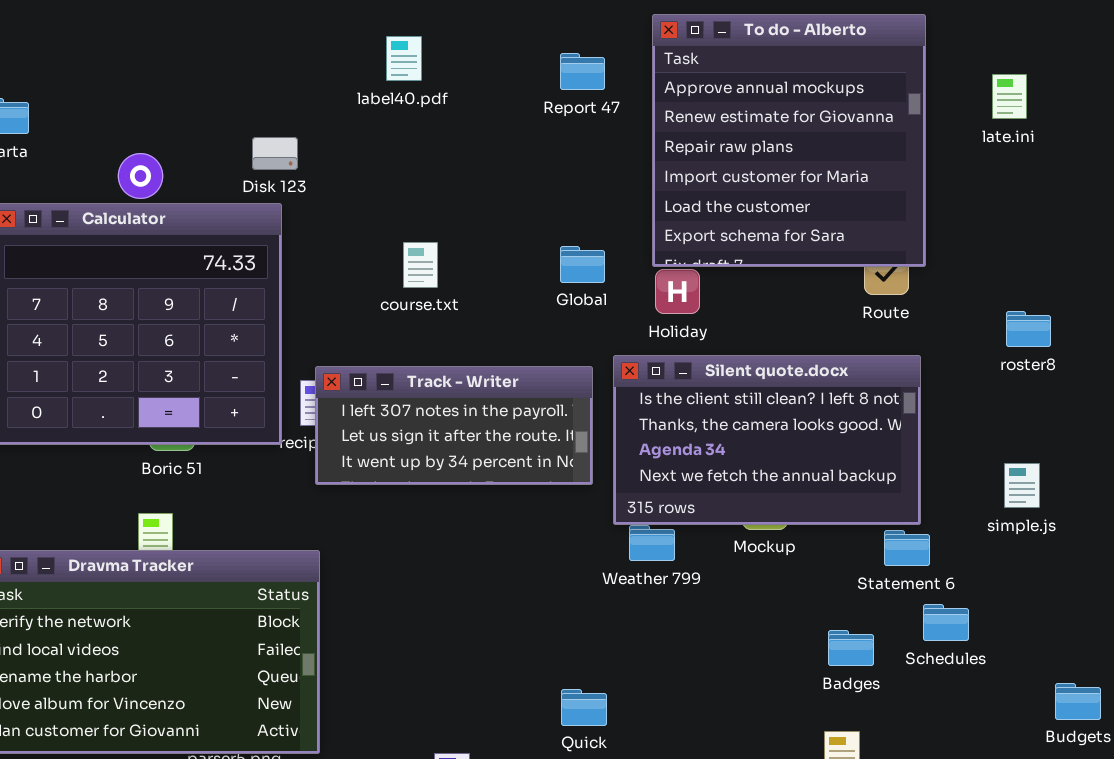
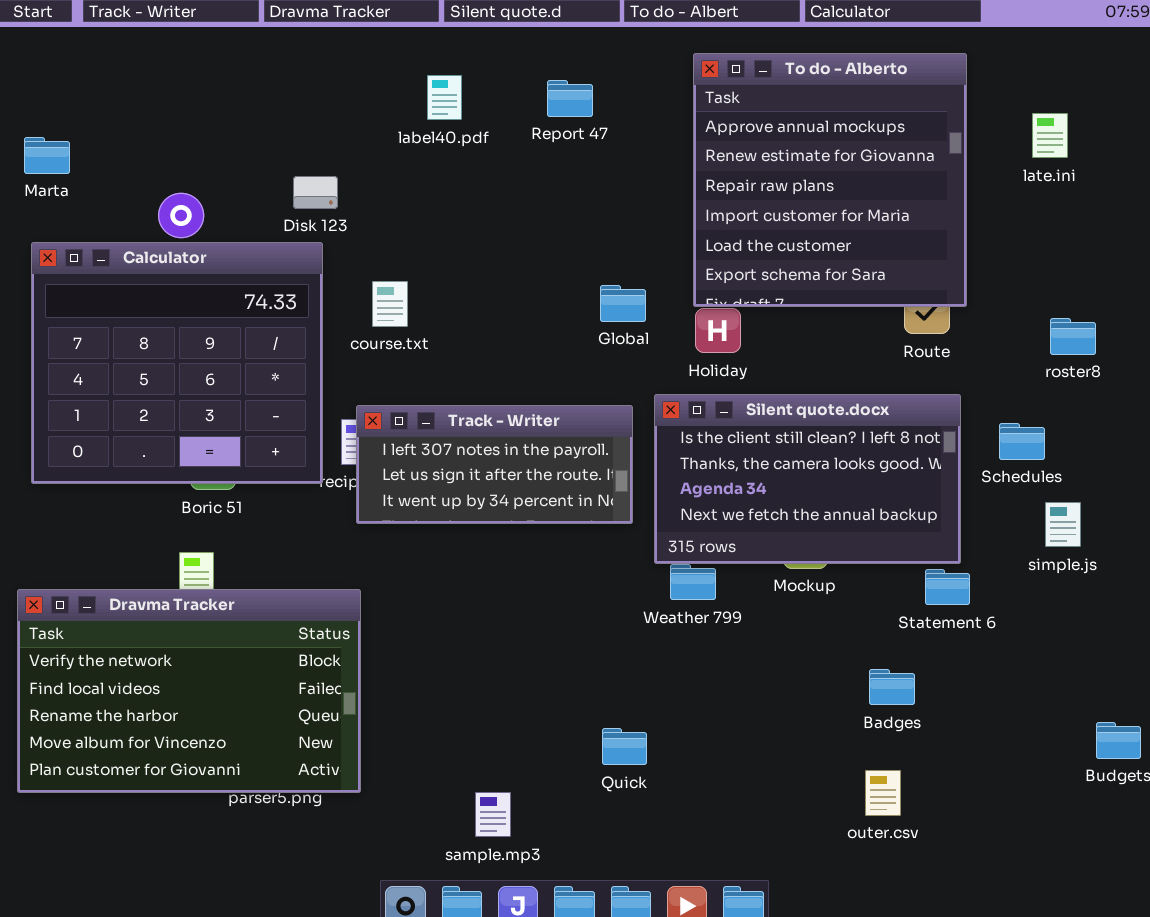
Report 47: [560,53,605,90] -> [547,80,593,117], moved
course.txt: [403,242,438,288] -> [372,281,408,327], moved
roster8: [1006,311,1051,347] -> [1050,318,1096,355], moved
Schedules: [923,604,969,641] -> [999,423,1045,460], moved

